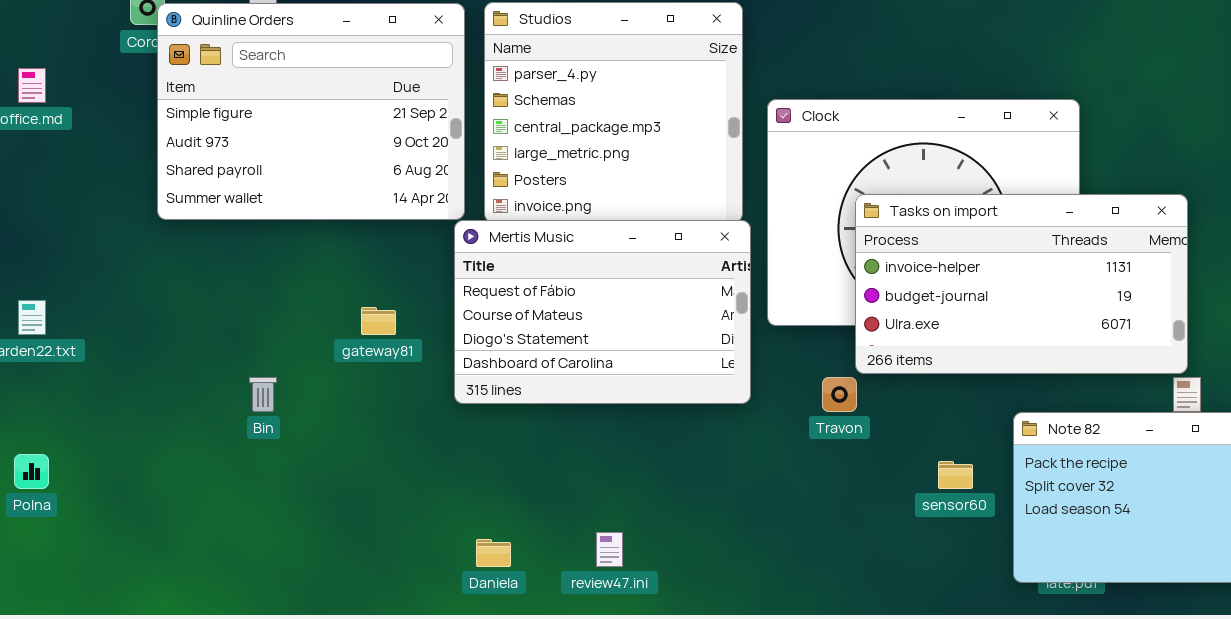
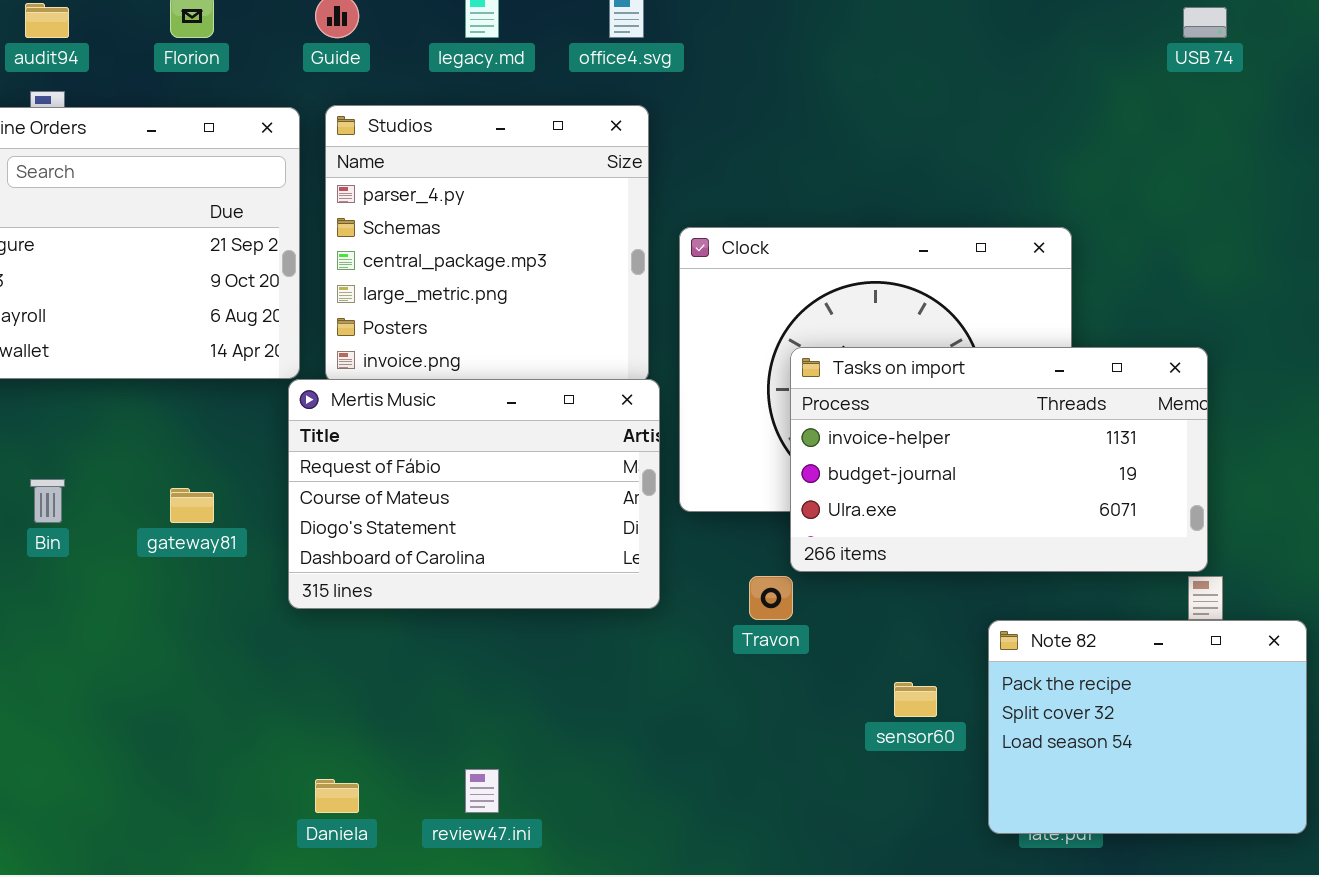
Bin: [249,377,277,412] -> [30,479,65,523], moved

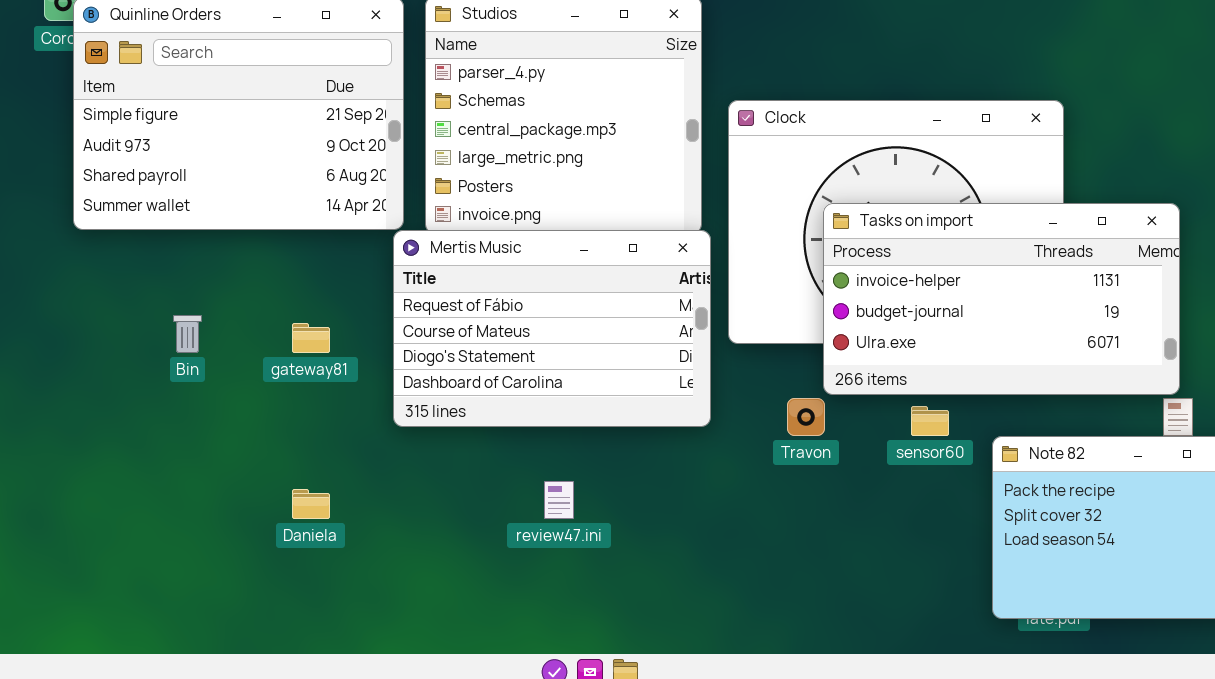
sensor60: [894,682,937,717] -> [911,406,949,436], moved
review47.ini: [465,769,499,813] -> [544,481,574,519], moved
Daniela: [315,779,359,813] -> [292,489,330,519], moved

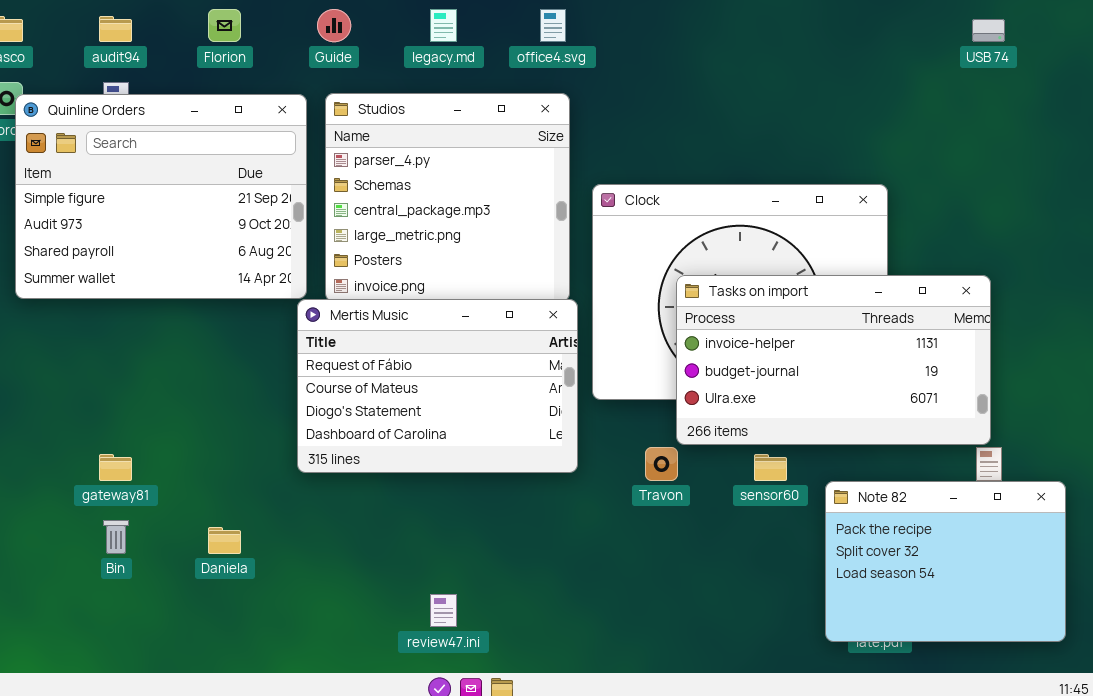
Bin: [173,315,202,353] -> [103,520,129,554], moved
gateway81: [292,323,330,353] -> [99,454,132,481], moved
review47.ini: [544,481,574,519] -> [430,594,457,627], moved

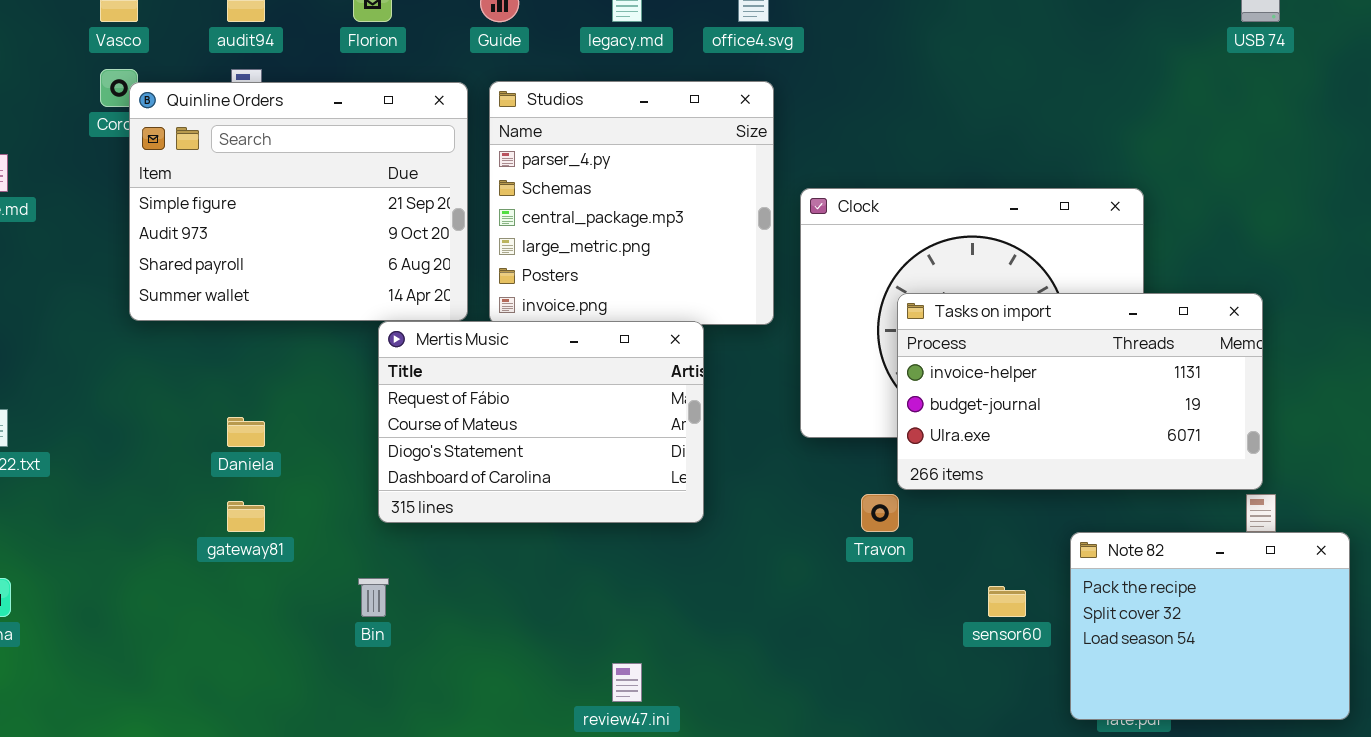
Mertis Music: [297,299,578,473] -> [378,321,704,523], moved
sensor60: [754,454,787,481] -> [988,586,1026,617], moved
Bin: [103,520,129,554] -> [358,578,389,617], moved
Daniela: [208,527,241,554] -> [227,417,265,447], moved

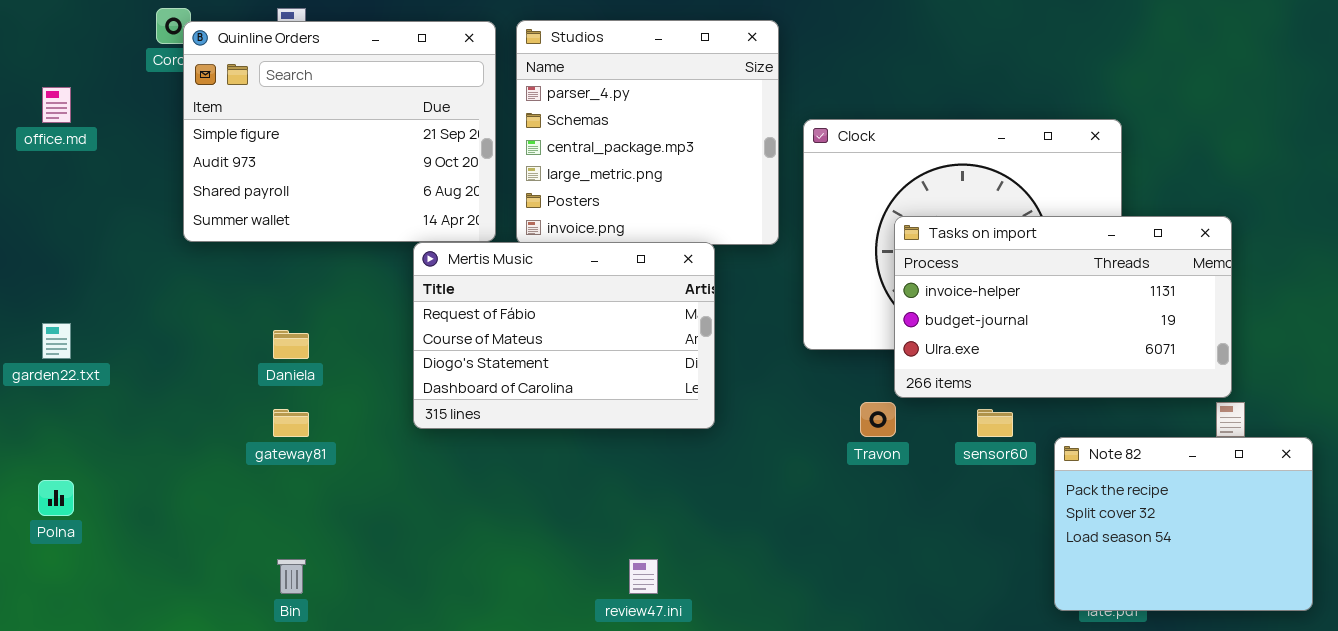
Bin: [358,578,389,617] -> [277,559,306,594], moved
sensor60: [988,586,1026,617] -> [977,409,1013,437], moved

